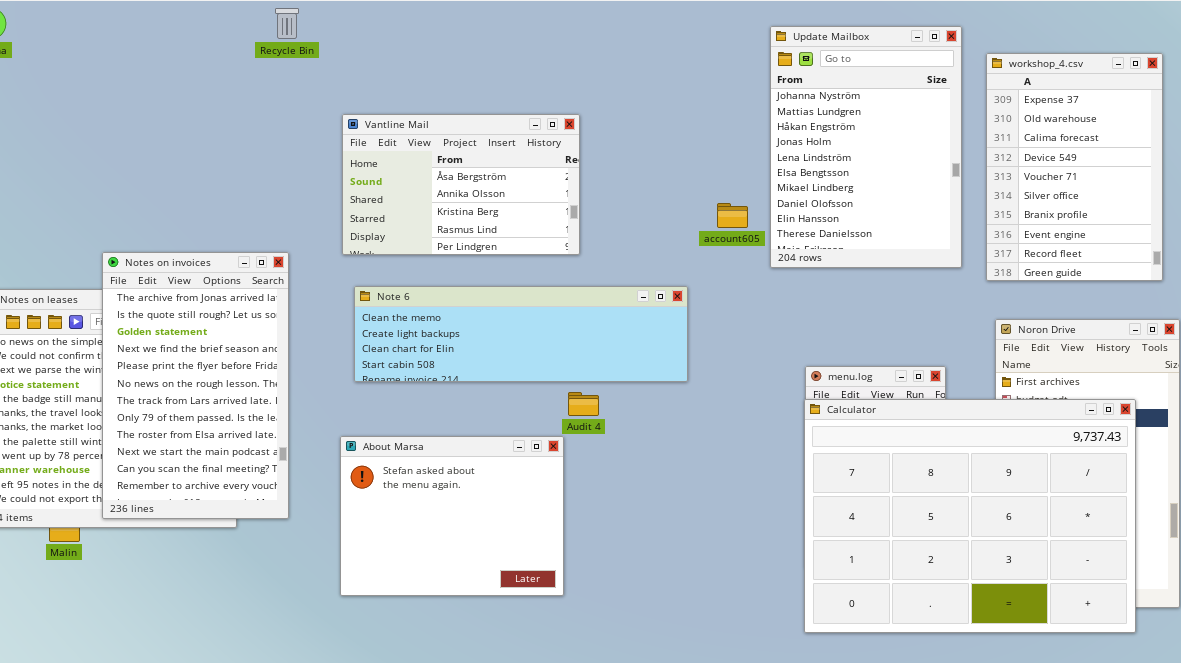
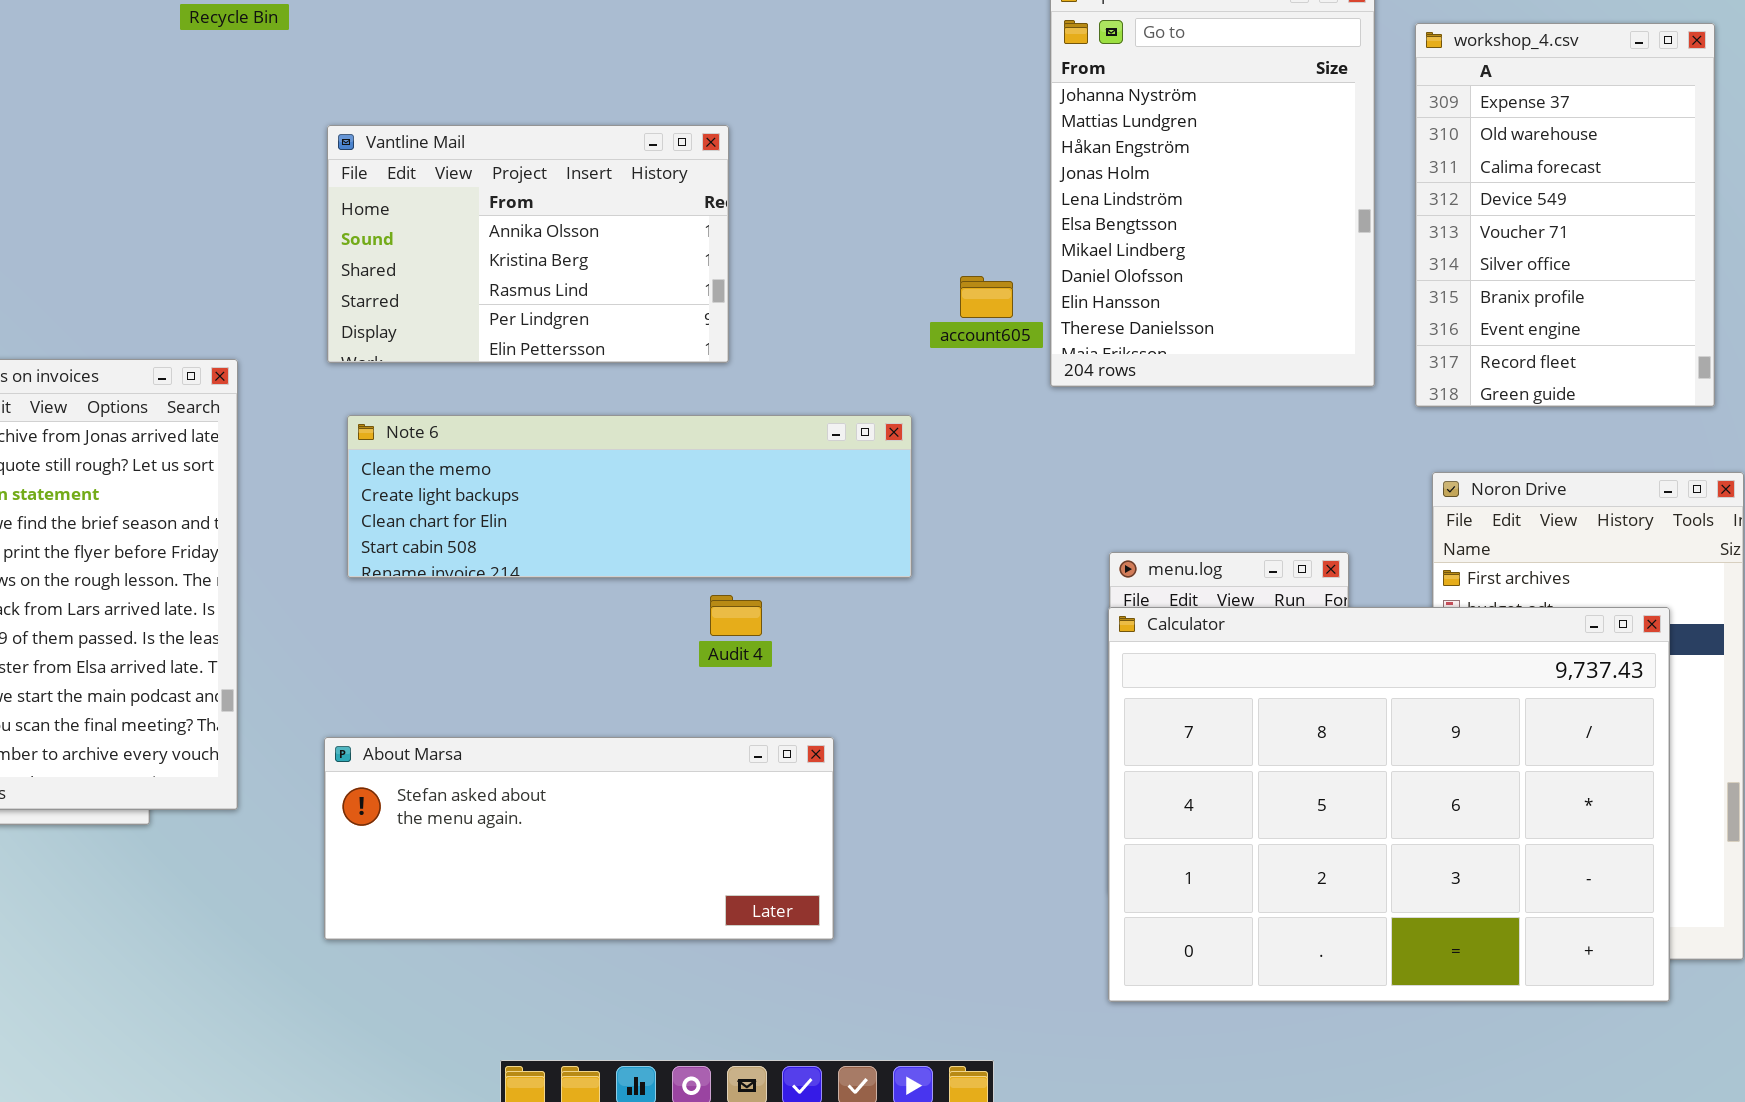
Vantline Mail: [342,114,580,255] -> [327,125,729,363], scrolled down 1 row
About Marsa: [340,436,564,596] -> [324,737,834,940], resized

